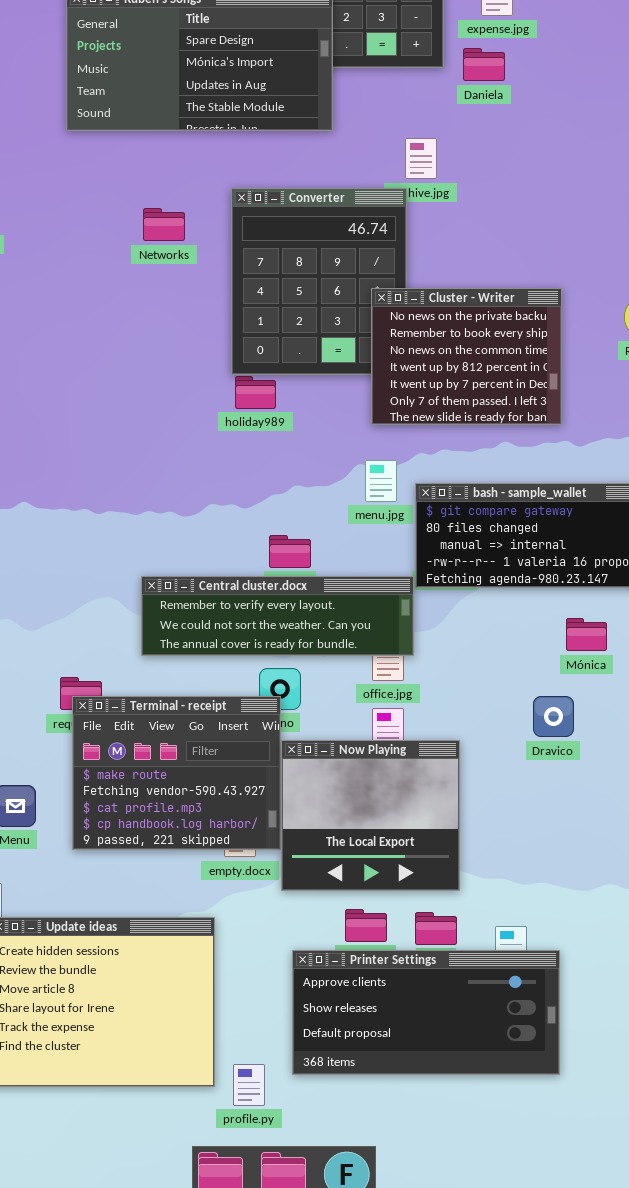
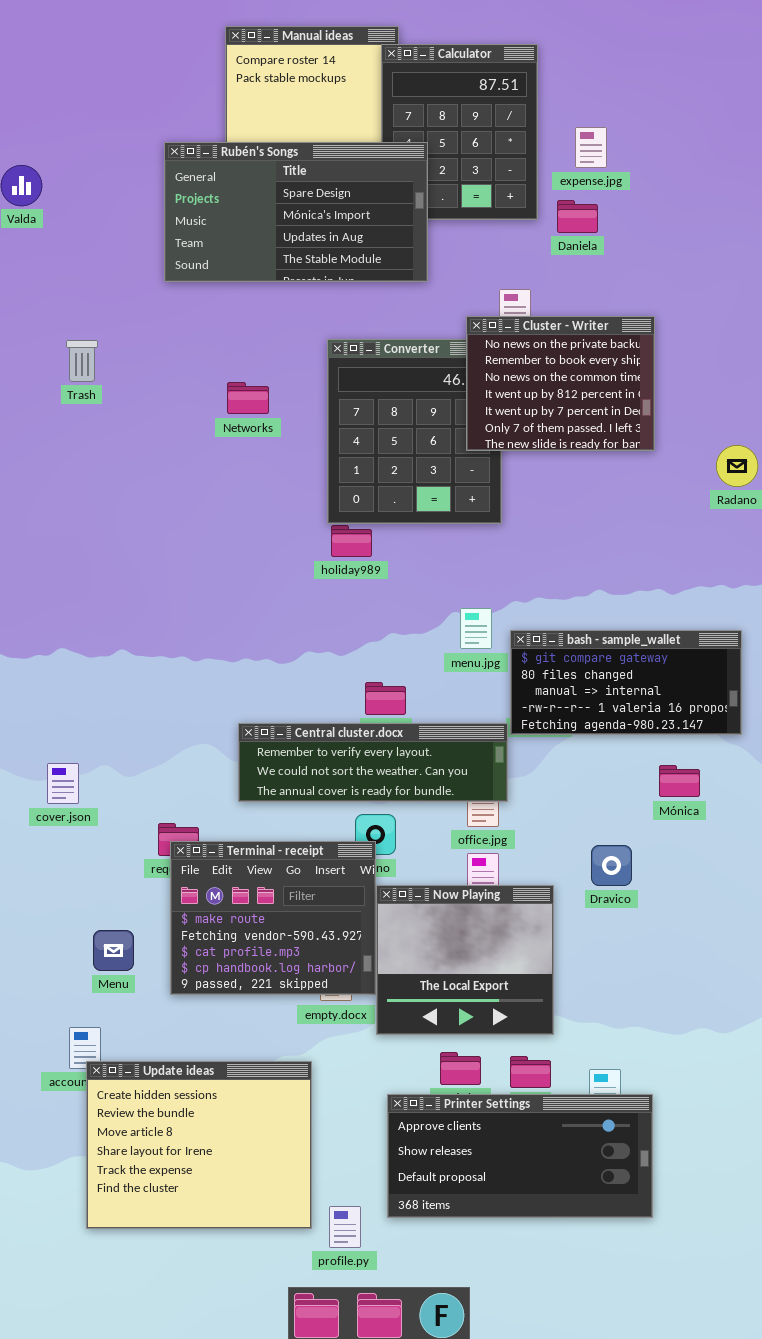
Networks: [143,208,185,241] -> [227,382,269,414], moved
Cluster - Writer: [371,288,562,425] -> [466,316,655,451], moved
Dravico: [533,696,574,737] -> [591,845,632,886], moved

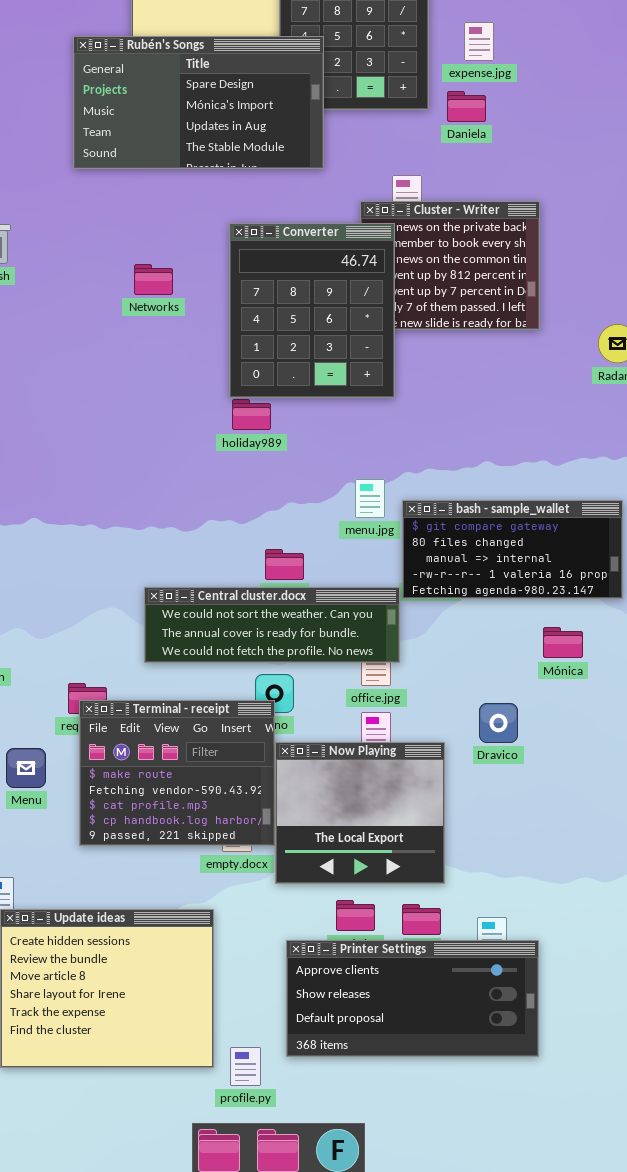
Converter: [327,339,502,524] -> [229,223,395,398], raised
Central cluster.docx: [238,723,508,802] -> [144,587,400,663], scrolled down 1 row
Menu: [93,930,134,971] -> [6,748,46,788], moved

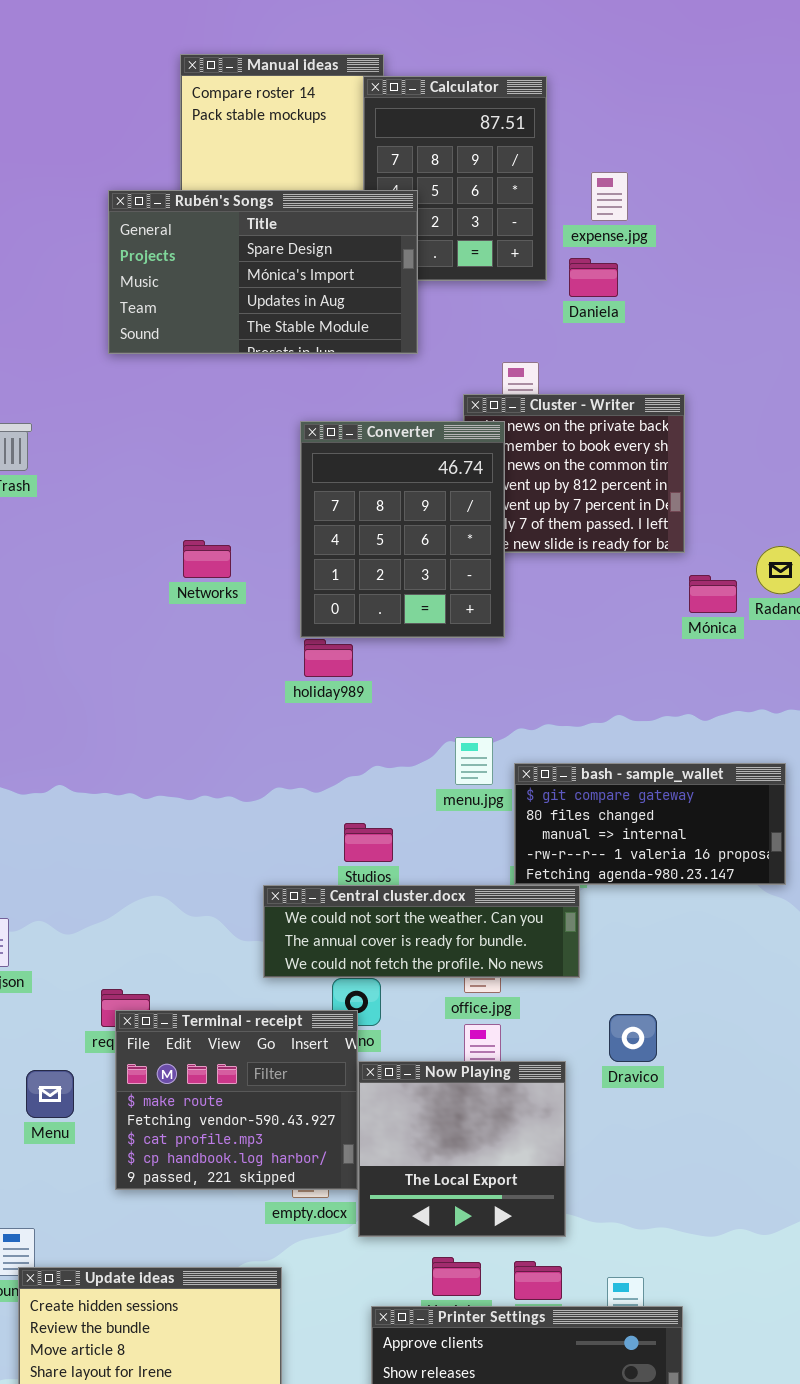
Networks: [134,264,173,295] -> [183,540,231,578], moved
Central cluster.docx: [144,587,400,663] -> [263,885,580,978], moved
Mónica: [543,627,583,658] -> [689,575,737,613], moved

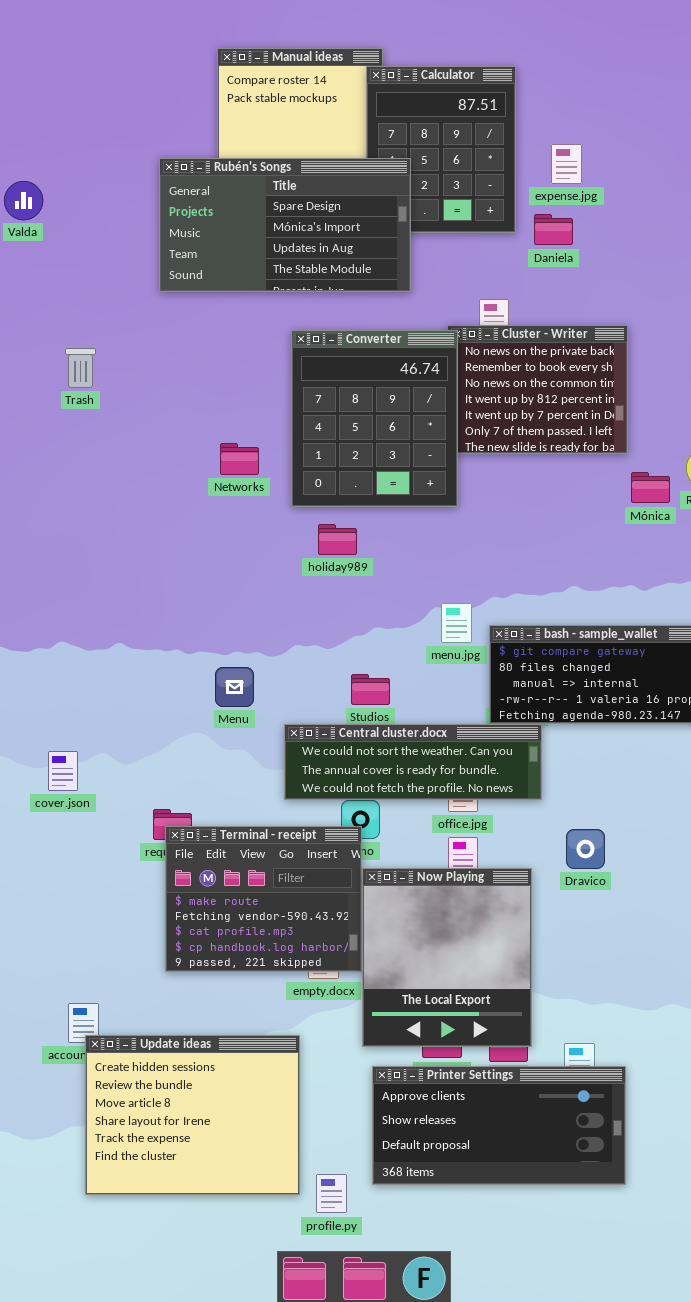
Converter: [300,421,505,638] -> [291,330,458,507], moved
Now Playing: [358,1061,566,1237] -> [362,868,532,1047], resized
Menu: [26,1070,74,1118] -> [215,667,254,707], moved

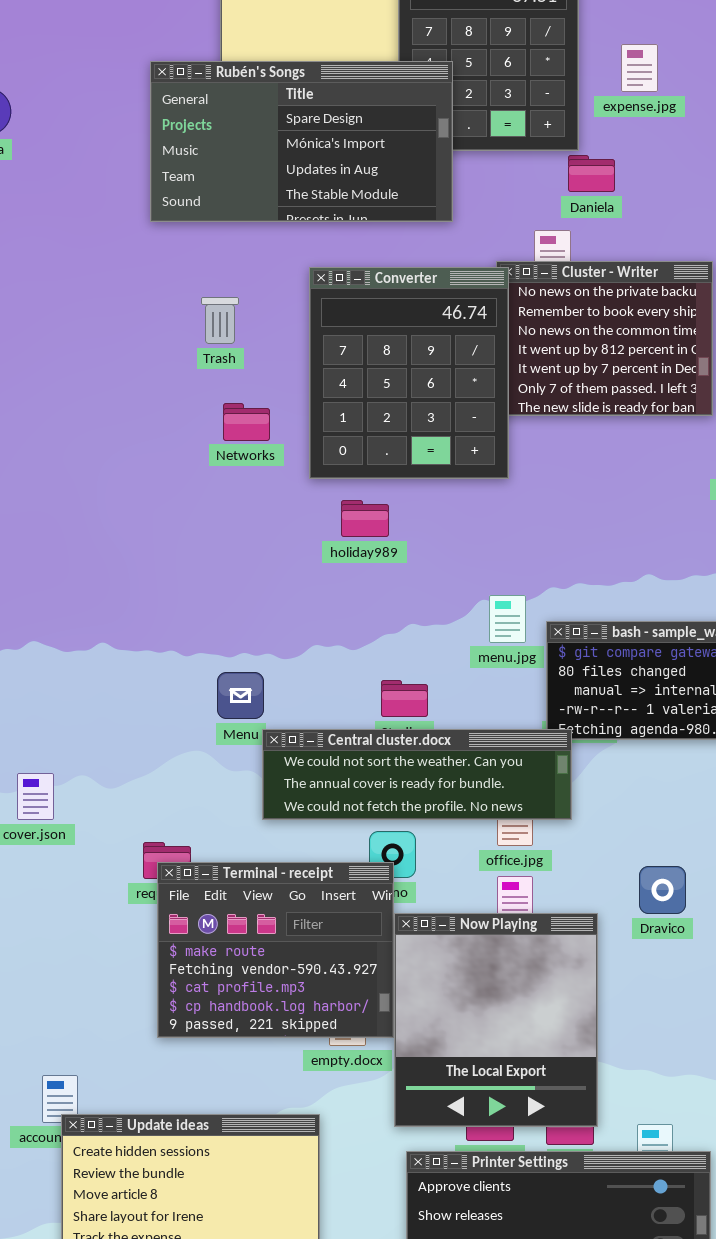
Daniela: [534,214,573,245] -> [568,155,615,192], moved
Trash: [65,348,96,388] -> [201,297,239,344], moved
Central cluster.docx: [284,724,542,800] -> [262,729,572,820], moved

